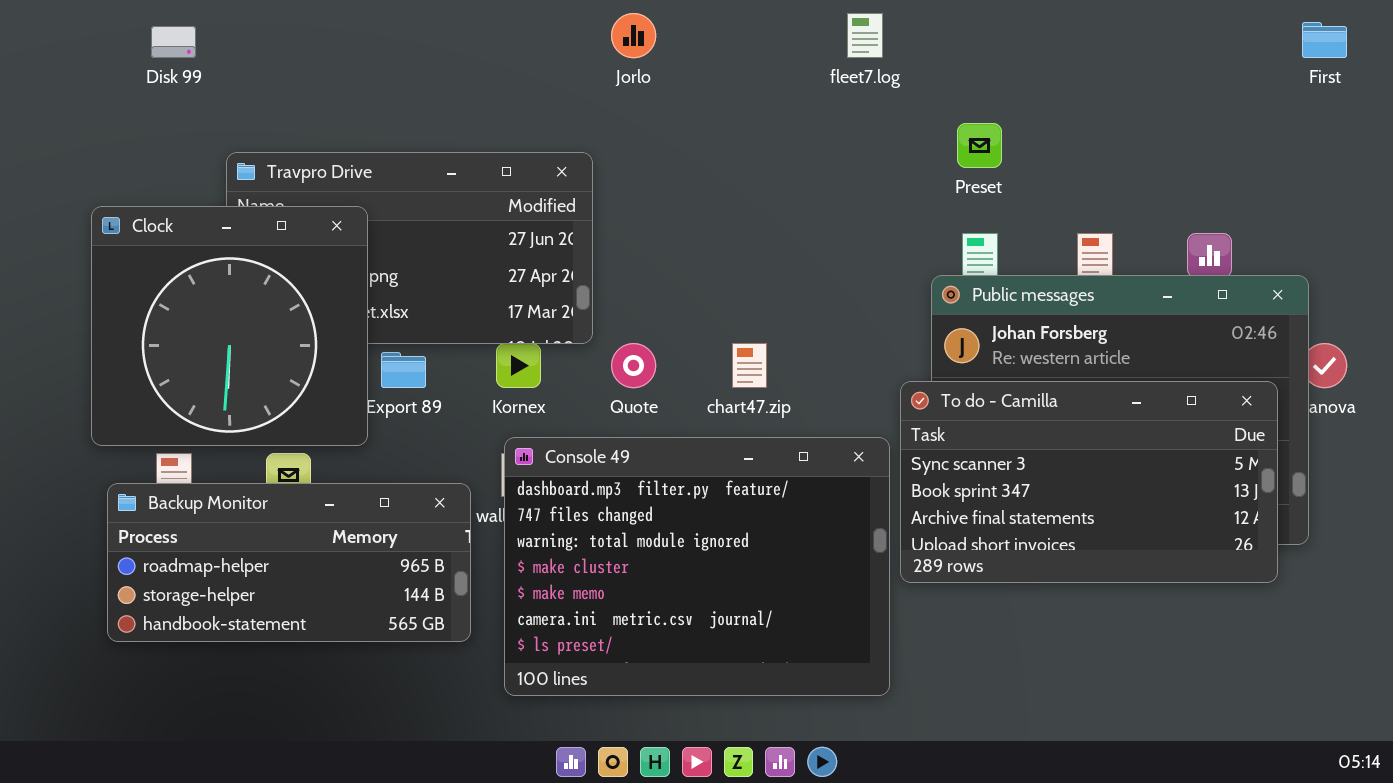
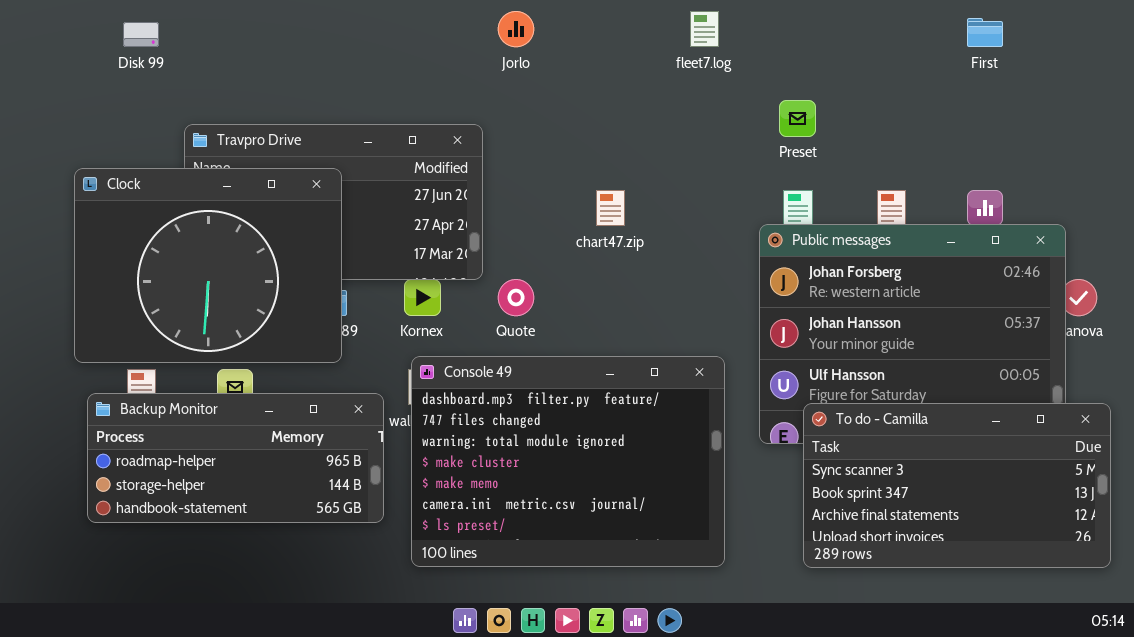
First: [1302,22,1347,58] -> [967,18,1003,47], moved
Clock: [91,206,368,446] -> [74,168,342,363], resized
chart47.zip: [732,343,767,388] -> [596,190,625,226], moved
To do - Camilla: [900,381,1278,583] -> [803,403,1111,568], moved

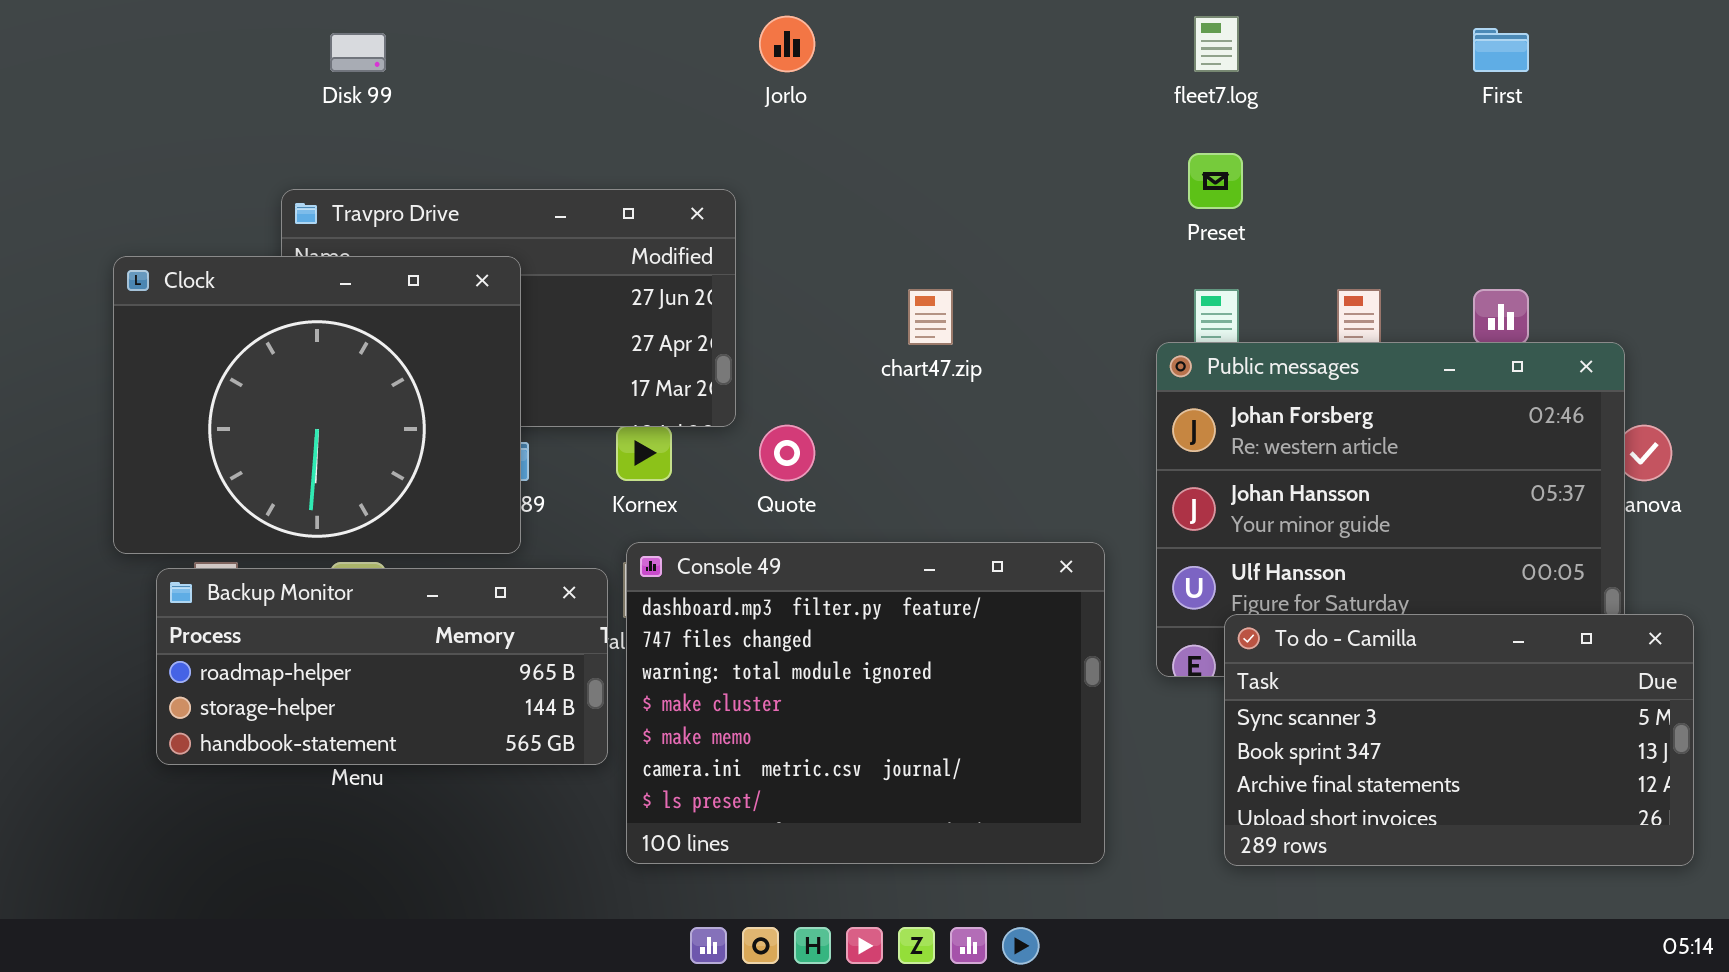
fleet7.log: [690,11,719,47] -> [1194,16,1239,72], moved
Disk 99: [123,22,159,47] -> [330,33,386,72], moved
Backup Monitor: [87,393,384,523] -> [156,568,608,765], moved

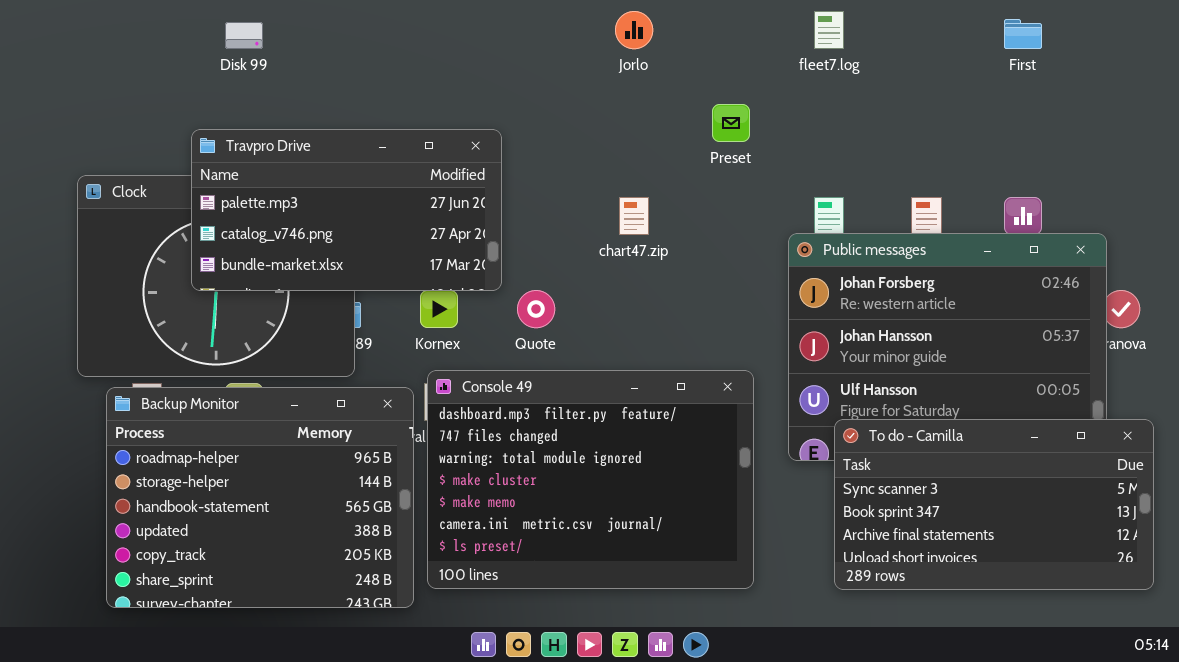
Jorlo: [759,16,815,72] -> [615,11,653,49], moved
Preset: [1188,153,1243,209] -> [712,104,750,142], moved
Travpro Drive: [281,189,736,427] -> [191,129,502,291], raised
Backup Monitor: [156,568,608,765] -> [106,387,414,608], resized

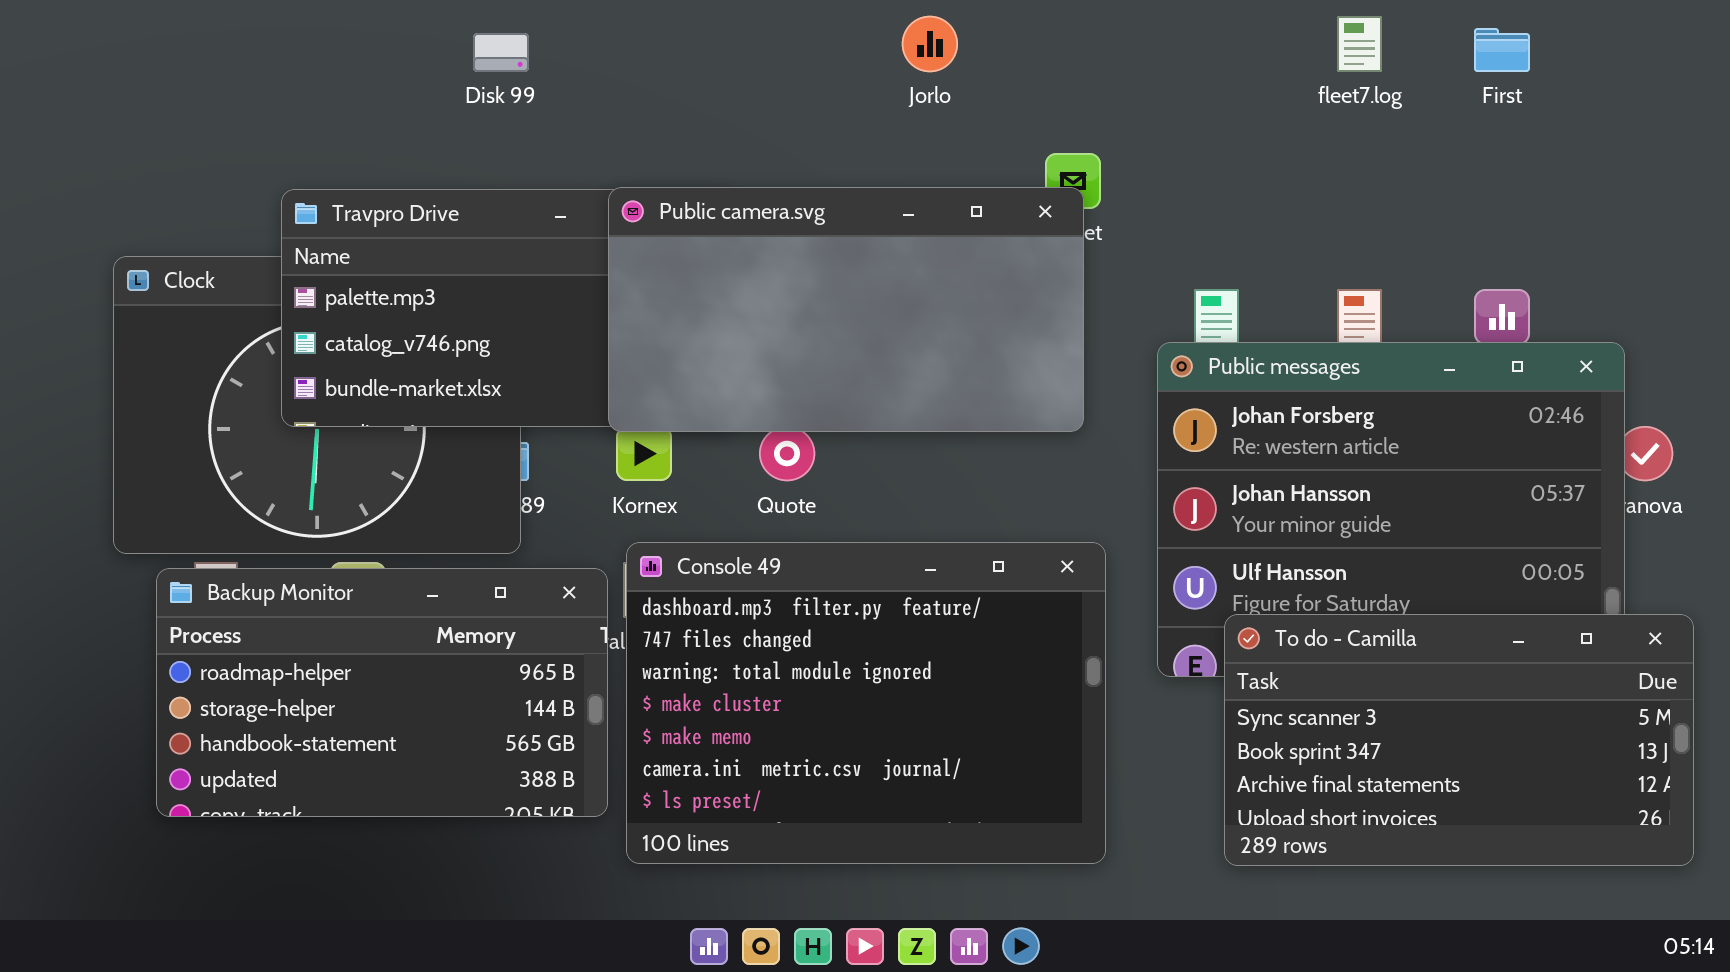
fleet7.log: [814,11,844,49] -> [1337,16,1382,72], moved
Disk 99: [225,22,263,49] -> [473,33,529,72], moved
Public camera.svg: none -> [608,187,1084,432], opened
Backup Monitor: [106,387,414,608] -> [156,568,608,817], resized

